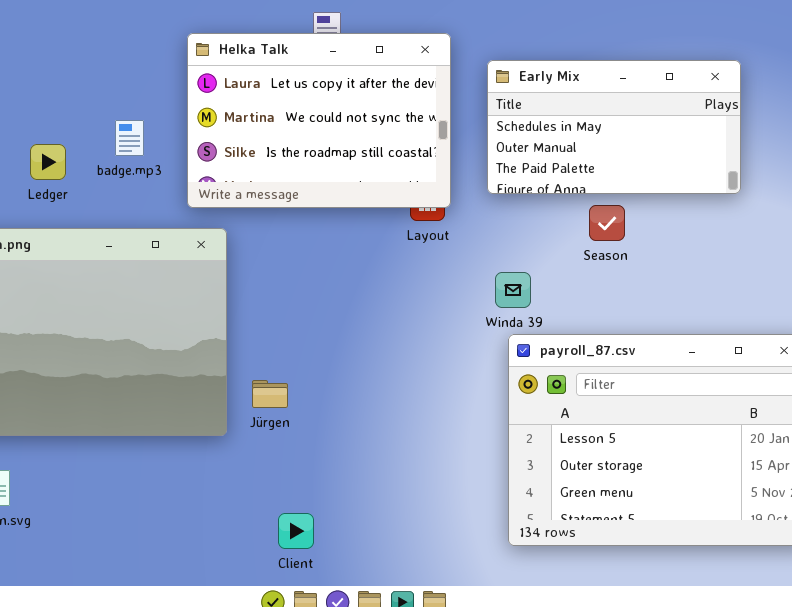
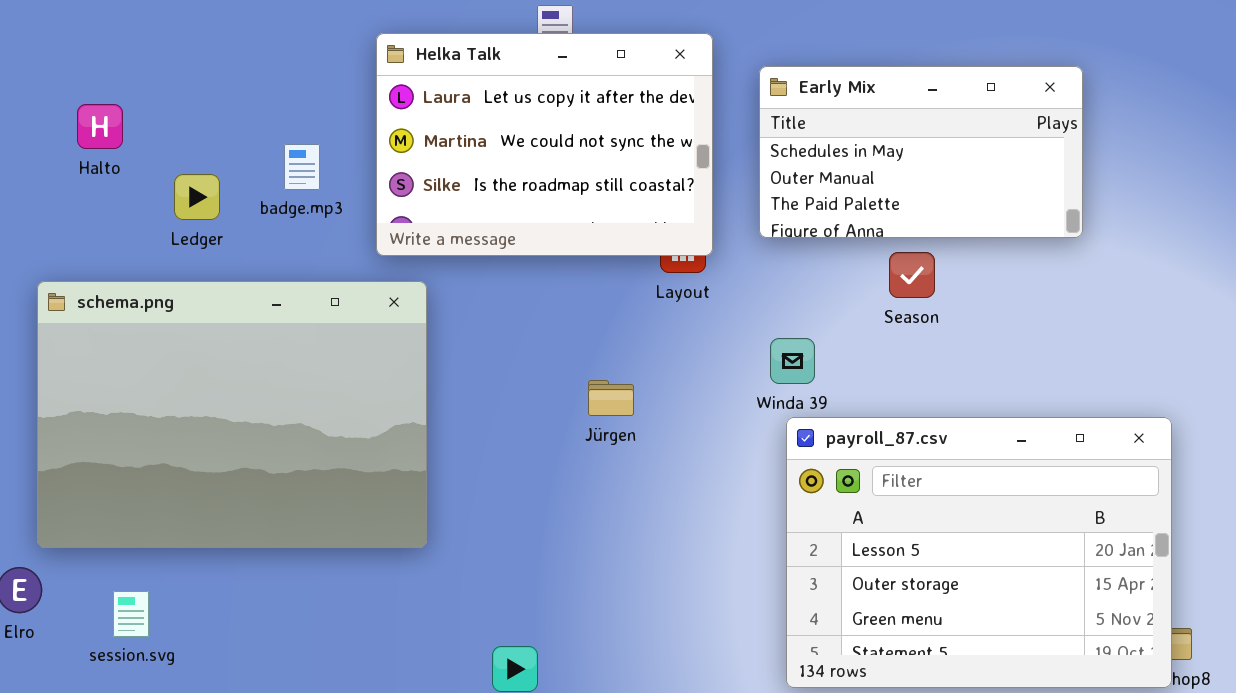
Jürgen: [252,380,288,408] -> [588,380,634,416], moved

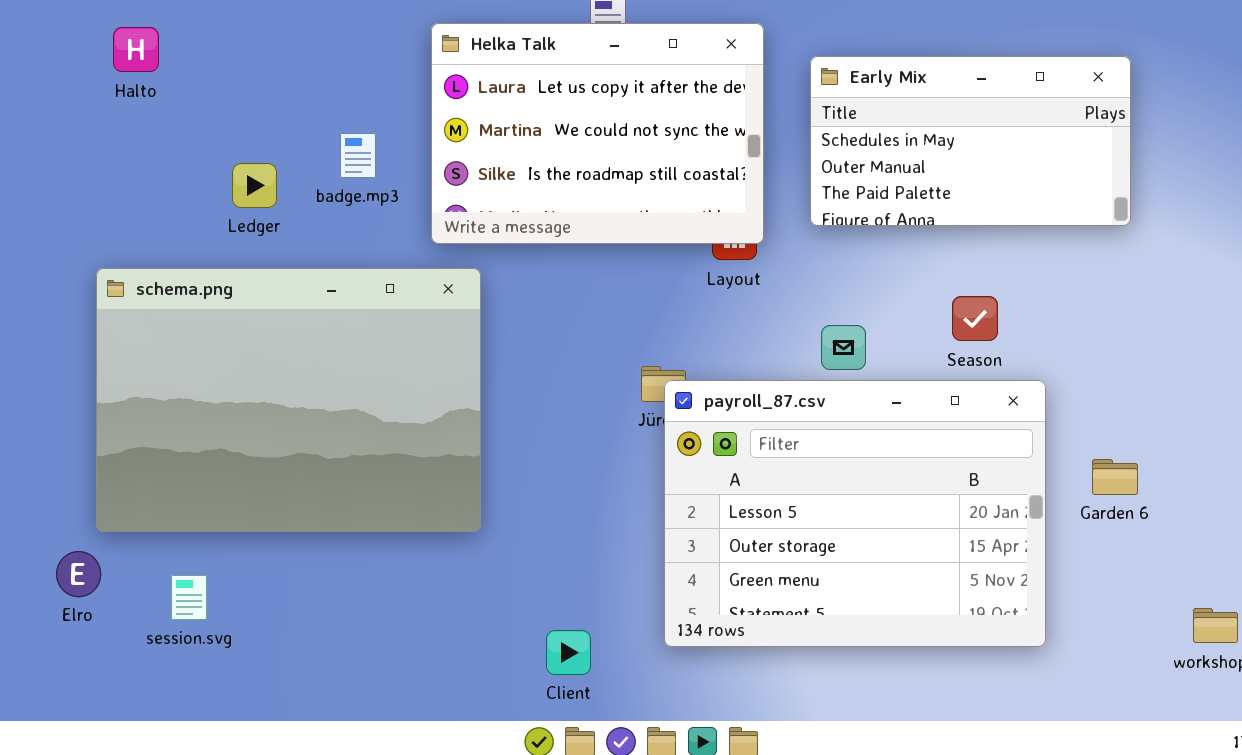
Halto: [77,104,123,149] -> [113,27,159,72], moved
Season: [889,252,935,298] -> [952,296,998,341], moved
payroll_87.csv: [786,417,1172,688] -> [664,380,1046,647], moved

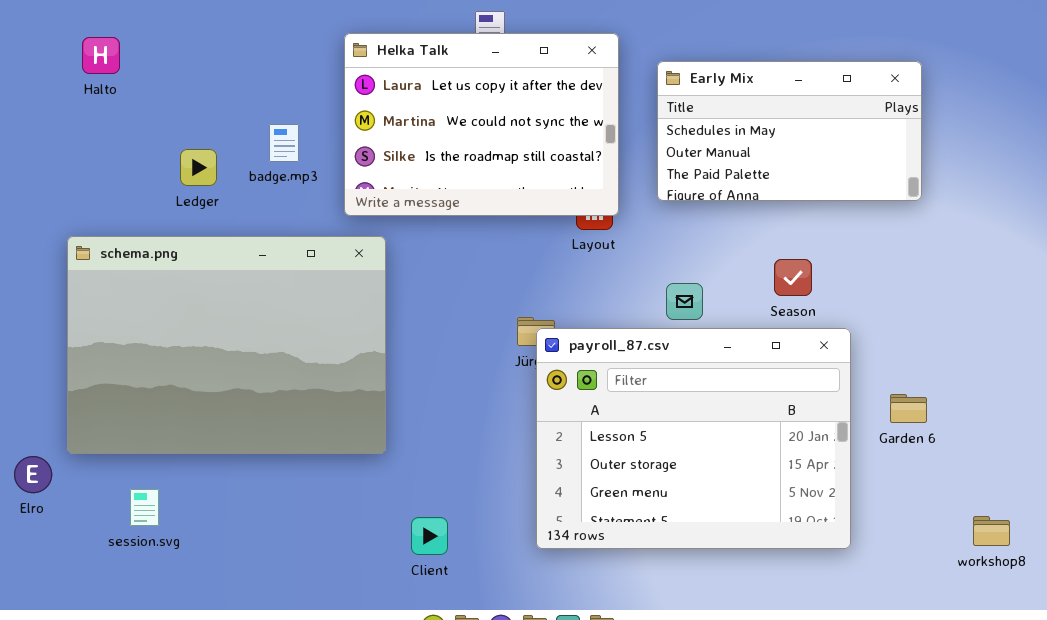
Elro: [56,551,101,597] -> [14,456,52,493], moved
Client: [546,630,591,675] -> [411,517,448,555], moved

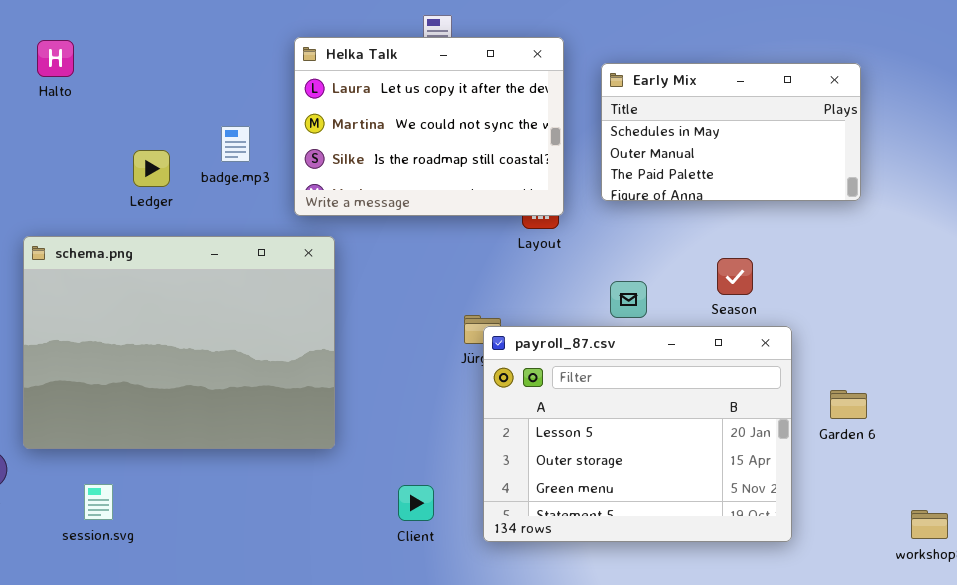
Client: [411,517,448,555] -> [398,485,434,521], moved

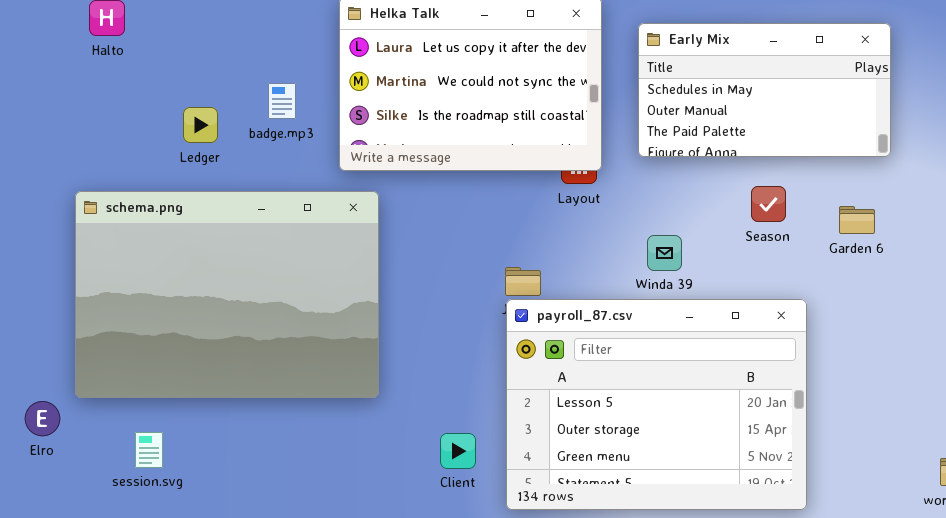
Season: [717,258,753,295] -> [751,186,786,222], moved
payroll_87.csv: [483,326,792,542] -> [506,299,807,510], moved
Garden 6: [830,390,867,419] -> [839,206,875,234], moved

